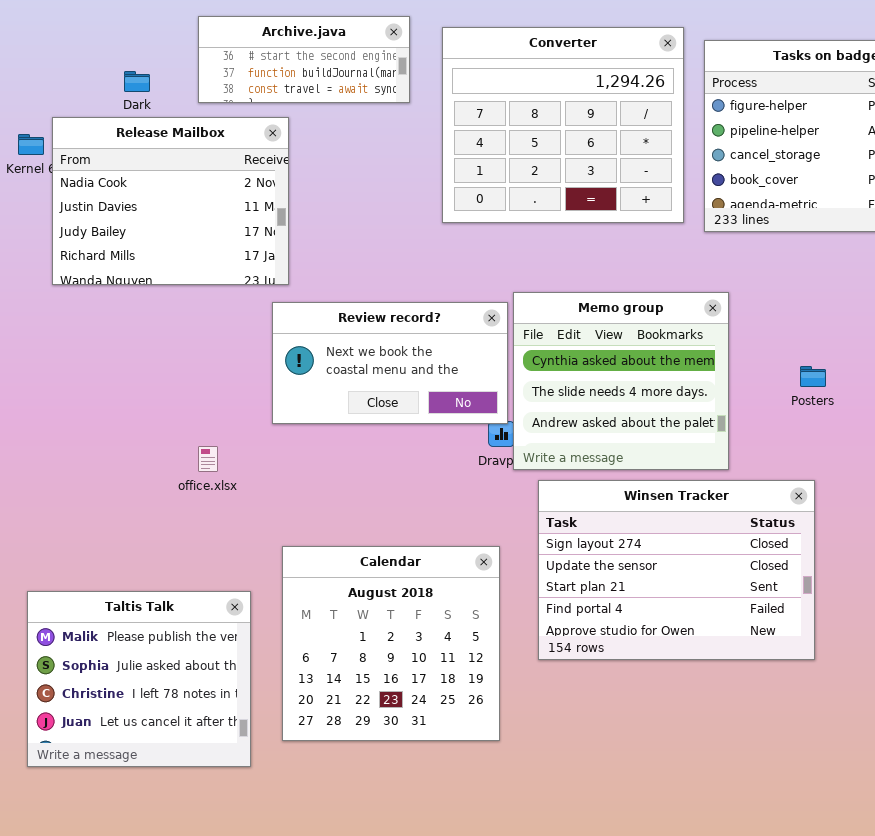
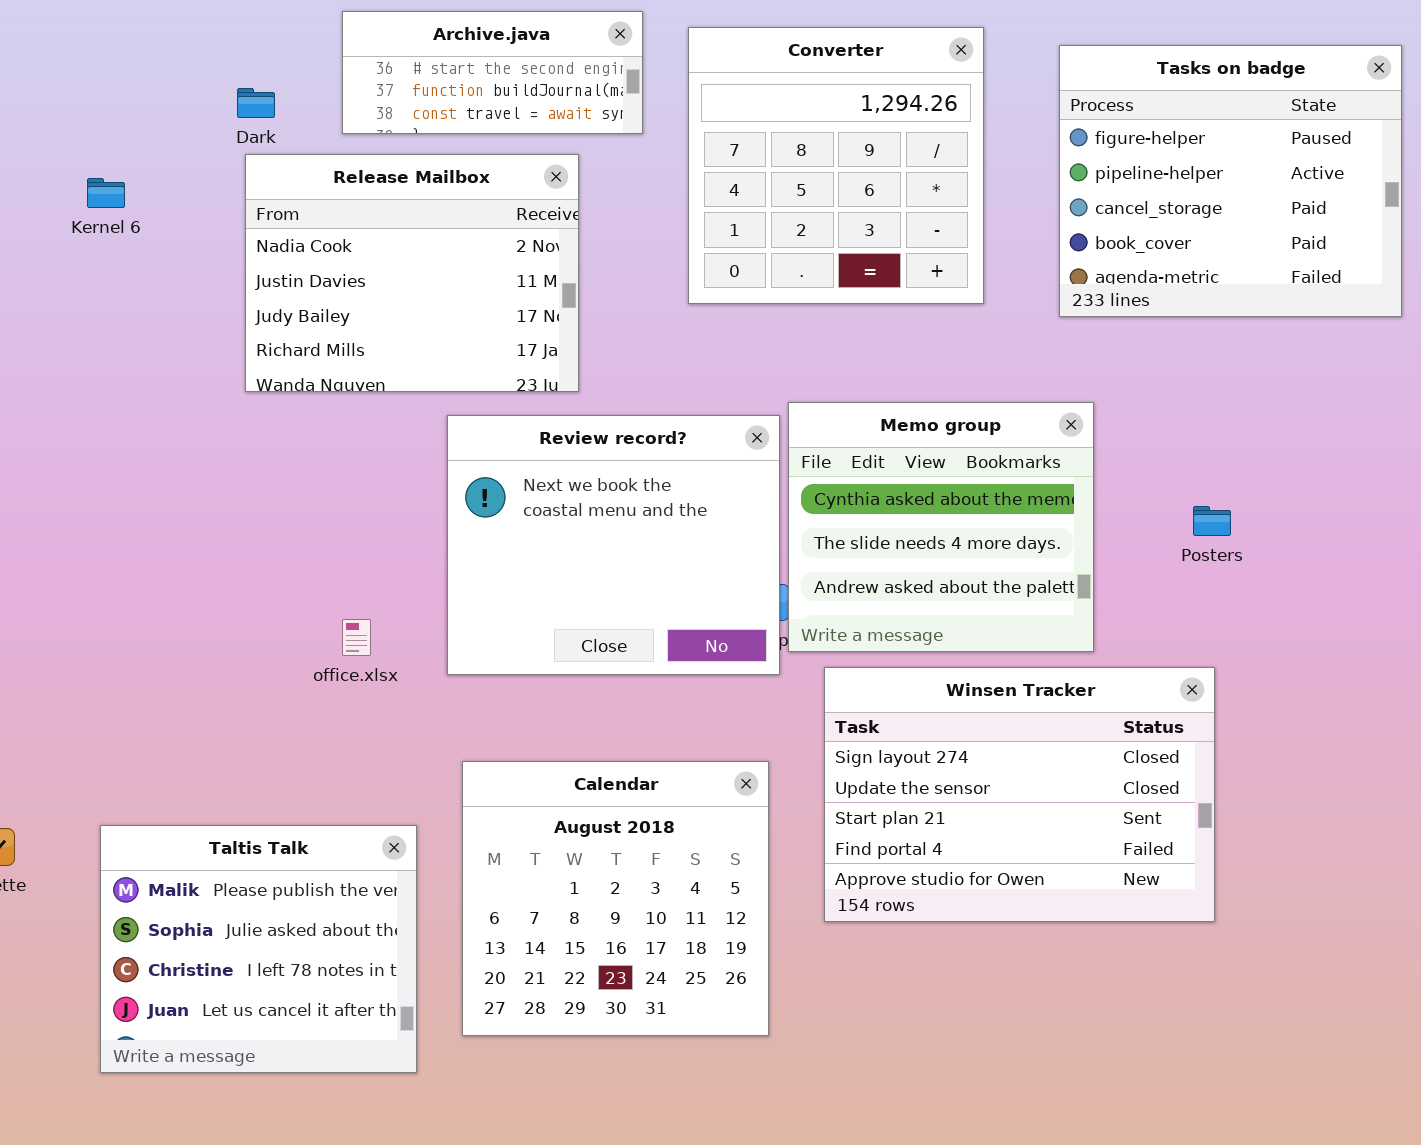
Converter: [442,27,684,223] -> [688,27,984,304], resized
Release Mailbox: [52,117,289,285] -> [245,154,579,392], moved
Review record?: [272,302,508,424] -> [447,415,780,675], resized

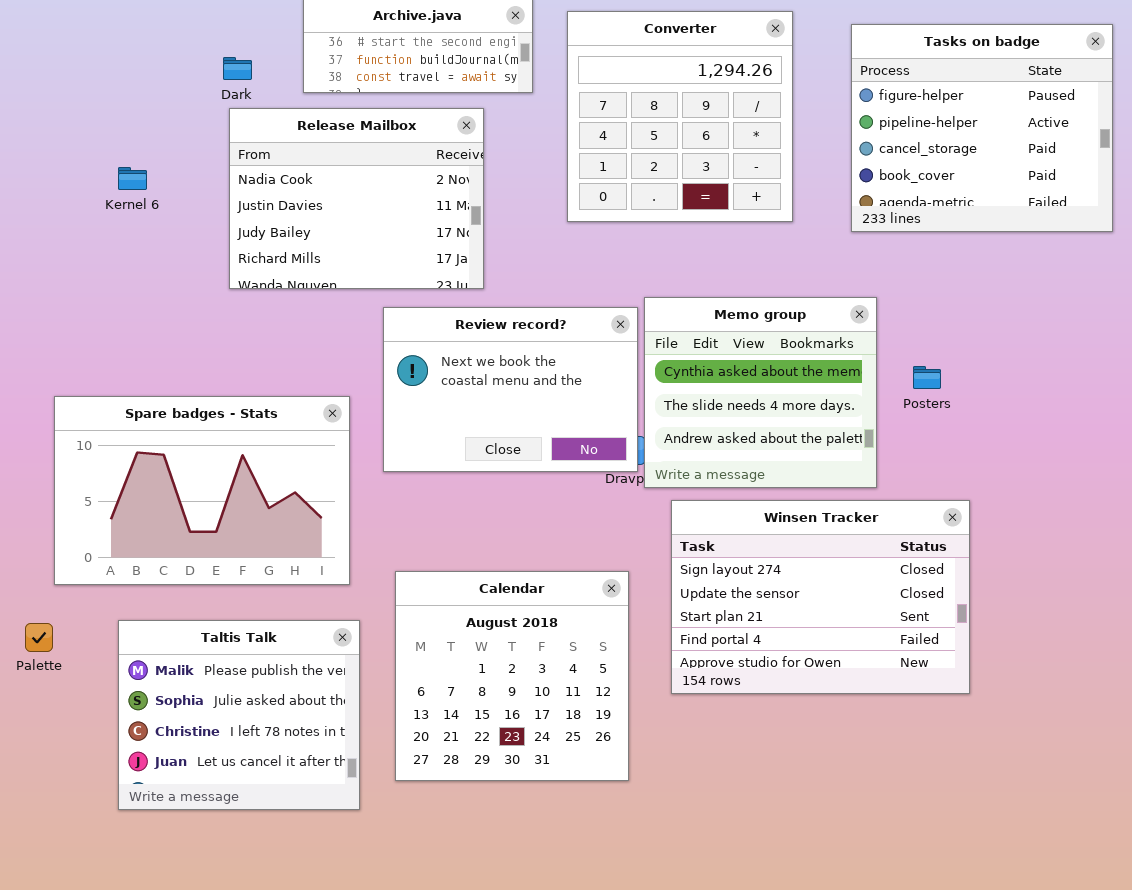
Kernel 6: [87,178,125,208] -> [118,167,147,190], moved
Review record?: [447,415,780,675] -> [383,307,638,472], resized
Posters: [1193,506,1231,536] -> [913,366,941,389], moved
Spare badges - Stats: none -> [54,396,350,585], opened

